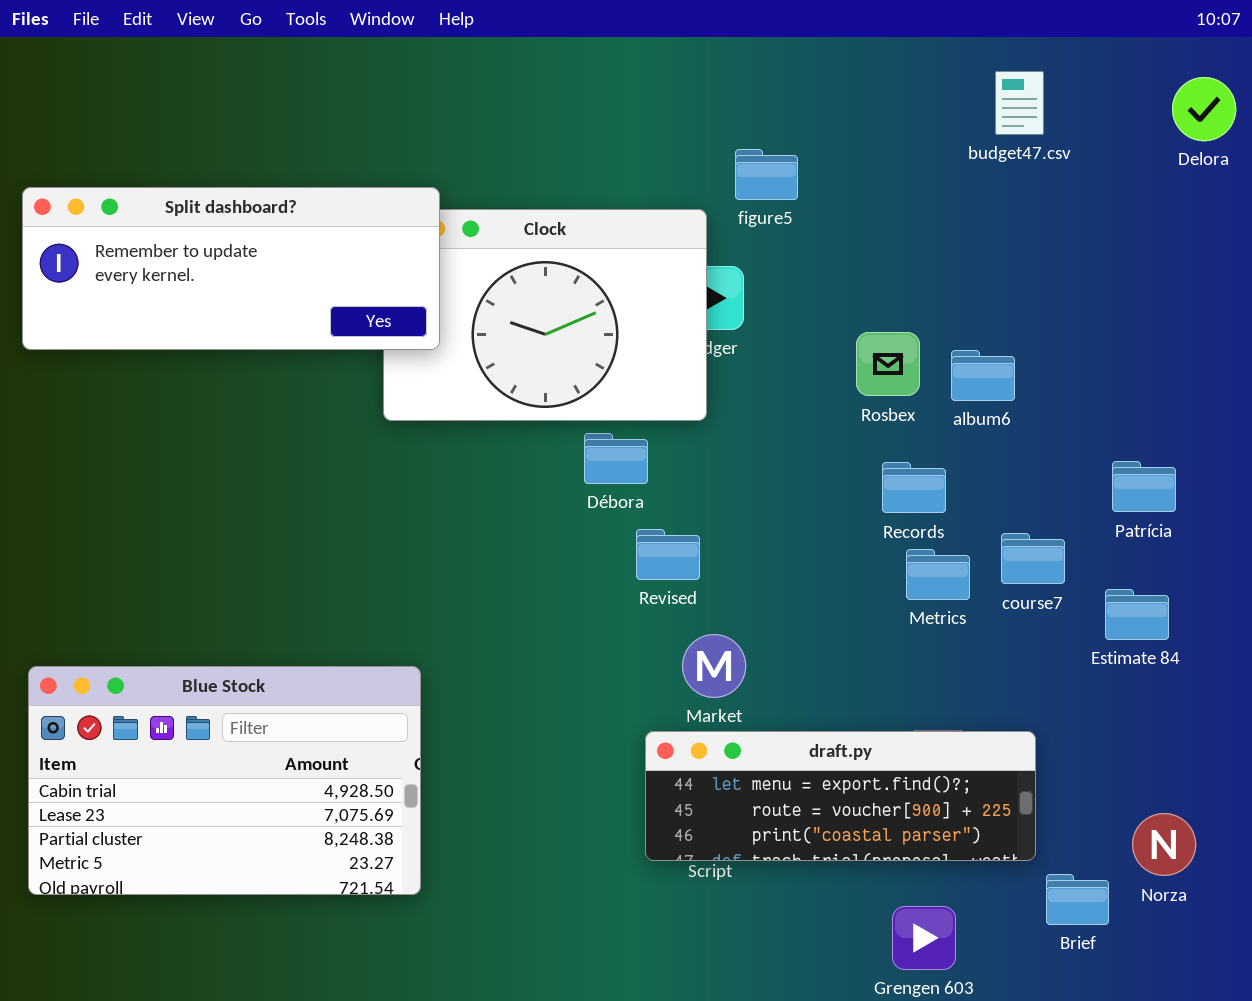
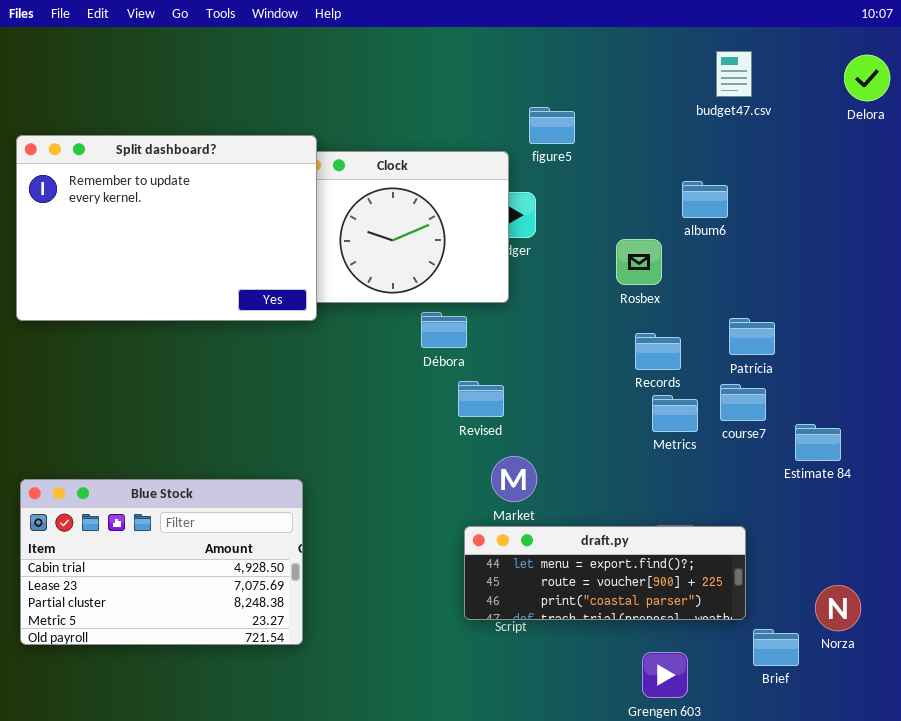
Split dashboard?: [22,187,440,350] -> [16,135,317,321], resized
album6: [951,350,1015,401] -> [682,181,728,218], moved
Patrícia: [1112,461,1176,512] -> [729,318,775,355], moved

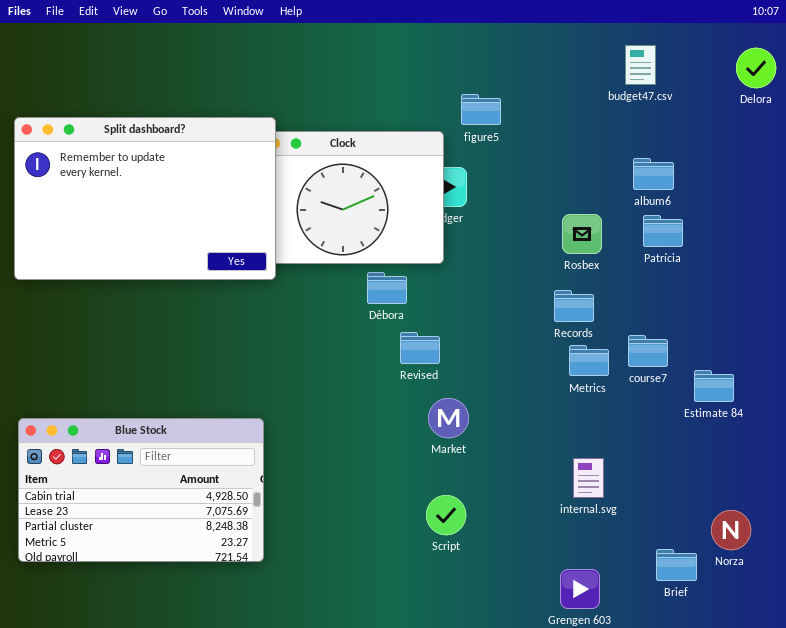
album6: [682,181,728,218] -> [633,158,674,190], moved
Rosbex: [616,239,662,285] -> [562,214,602,254], moved
Patrícia: [729,318,775,355] -> [643,215,683,247], moved
draft.py: [464,526,746,620] -> none, closed

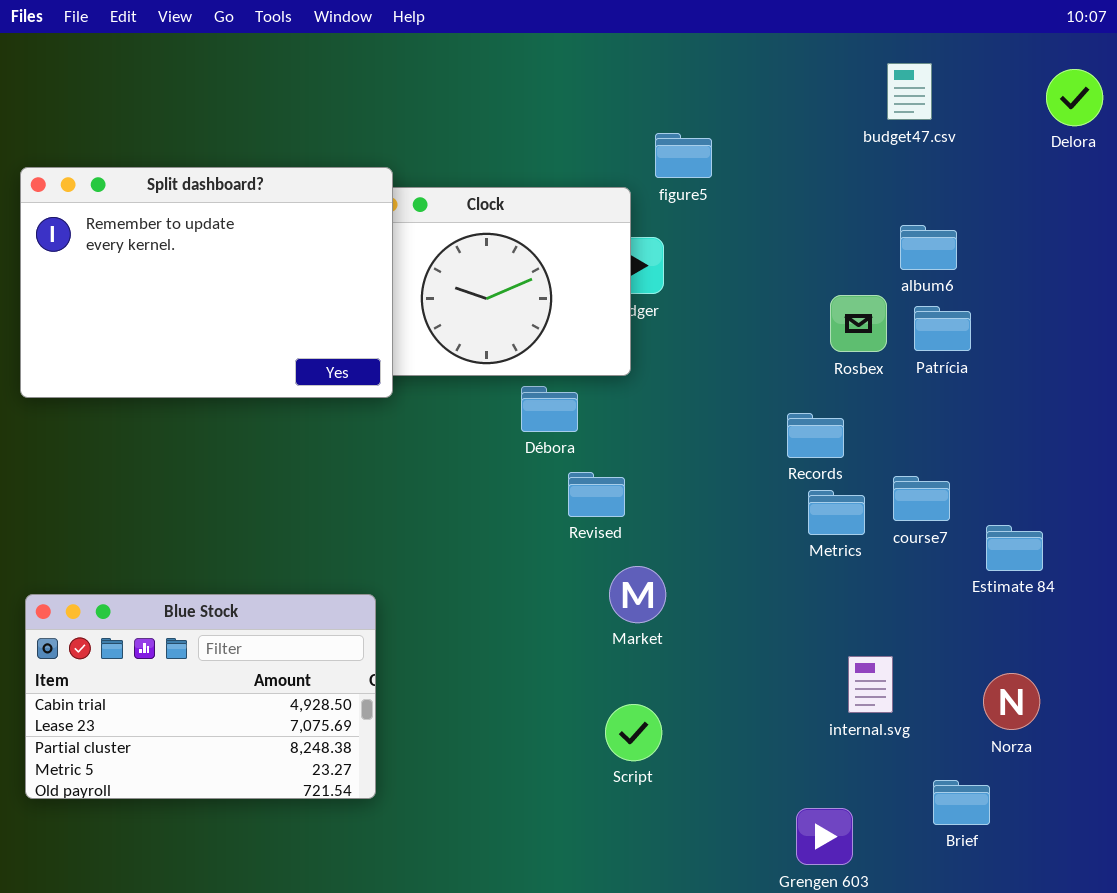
Rosbex: [562,214,602,254] -> [830,295,887,352], moved
internal.svg: [573,458,604,498] -> [848,656,893,713], moved
Norza: [711,510,751,550] -> [983,673,1040,730], moved

